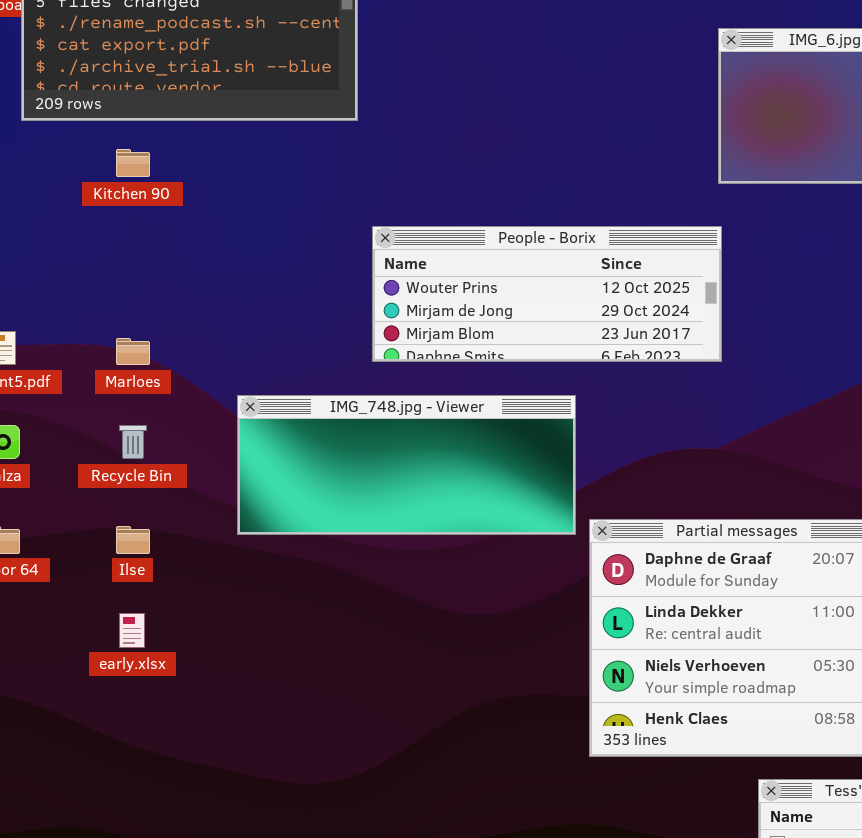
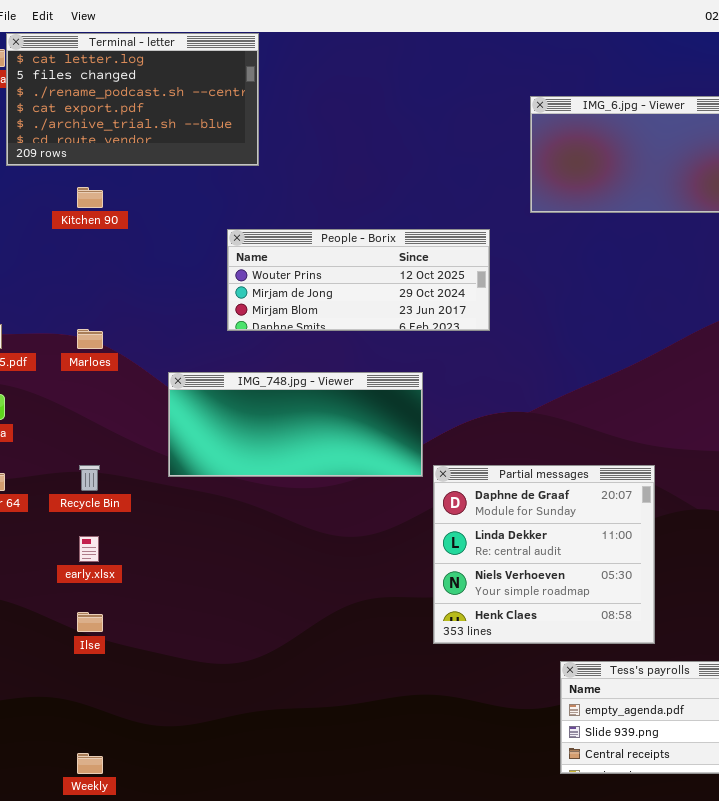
People - Borix: [372,226,722,362] -> [227,229,490,331], moved
Recycle Bin: [119,425,147,459] -> [79,465,100,491], moved
Ilse: [116,526,150,554] -> [77,612,103,632], moved

